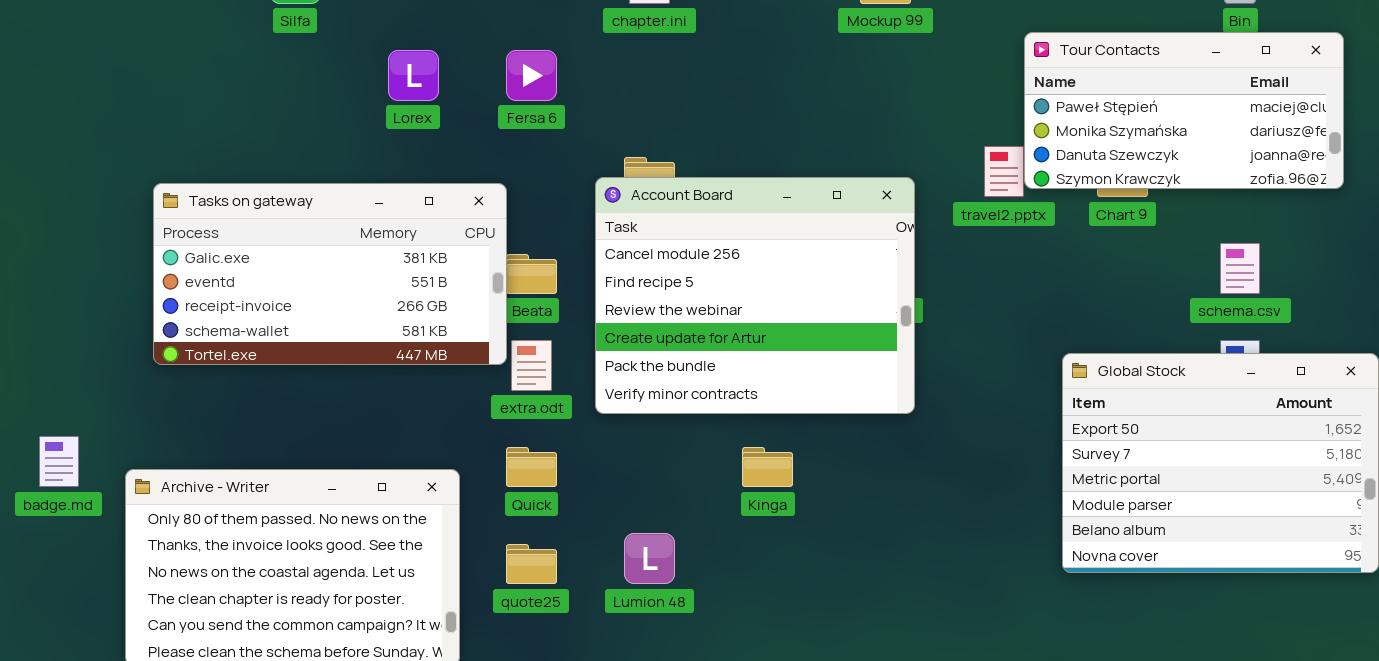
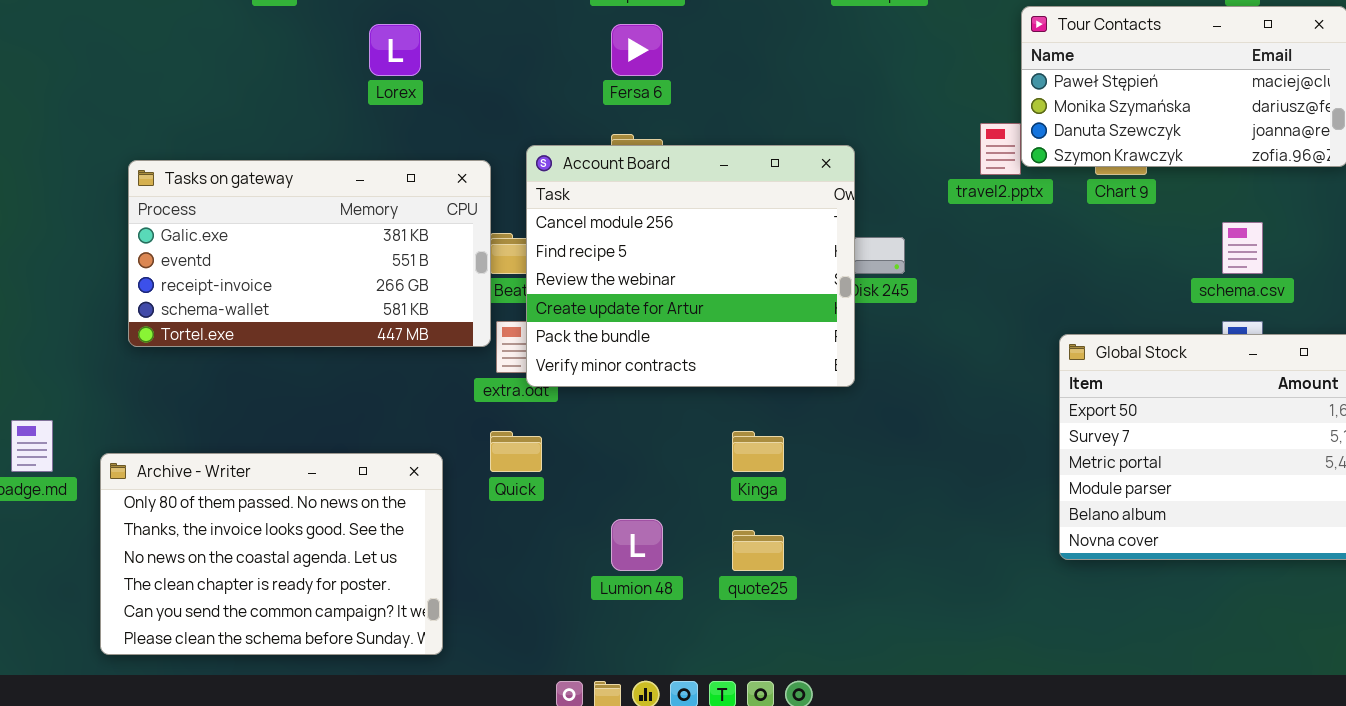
Fersa 6: [506,50,557,101] -> [611,24,663,76], moved
Account Board: [595,177,915,414] -> [526,145,855,387], moved
quote25: [506,544,557,584] -> [732,530,784,571], moved

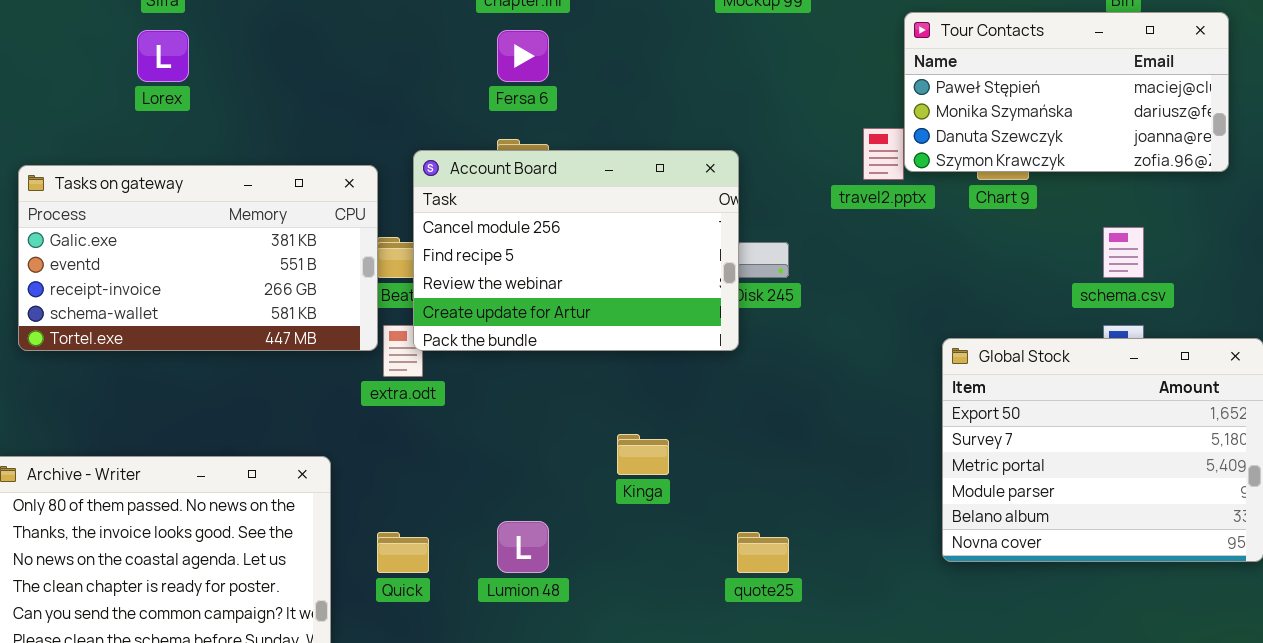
Lorex: [369,24,421,76] -> [137,30,189,82], moved
Account Board: [526,145,855,387] -> [413,150,739,351], resized
Quick: [490,431,542,472] -> [377,532,429,573], moved
quote25: [732,530,784,571] -> [737,532,789,573], moved

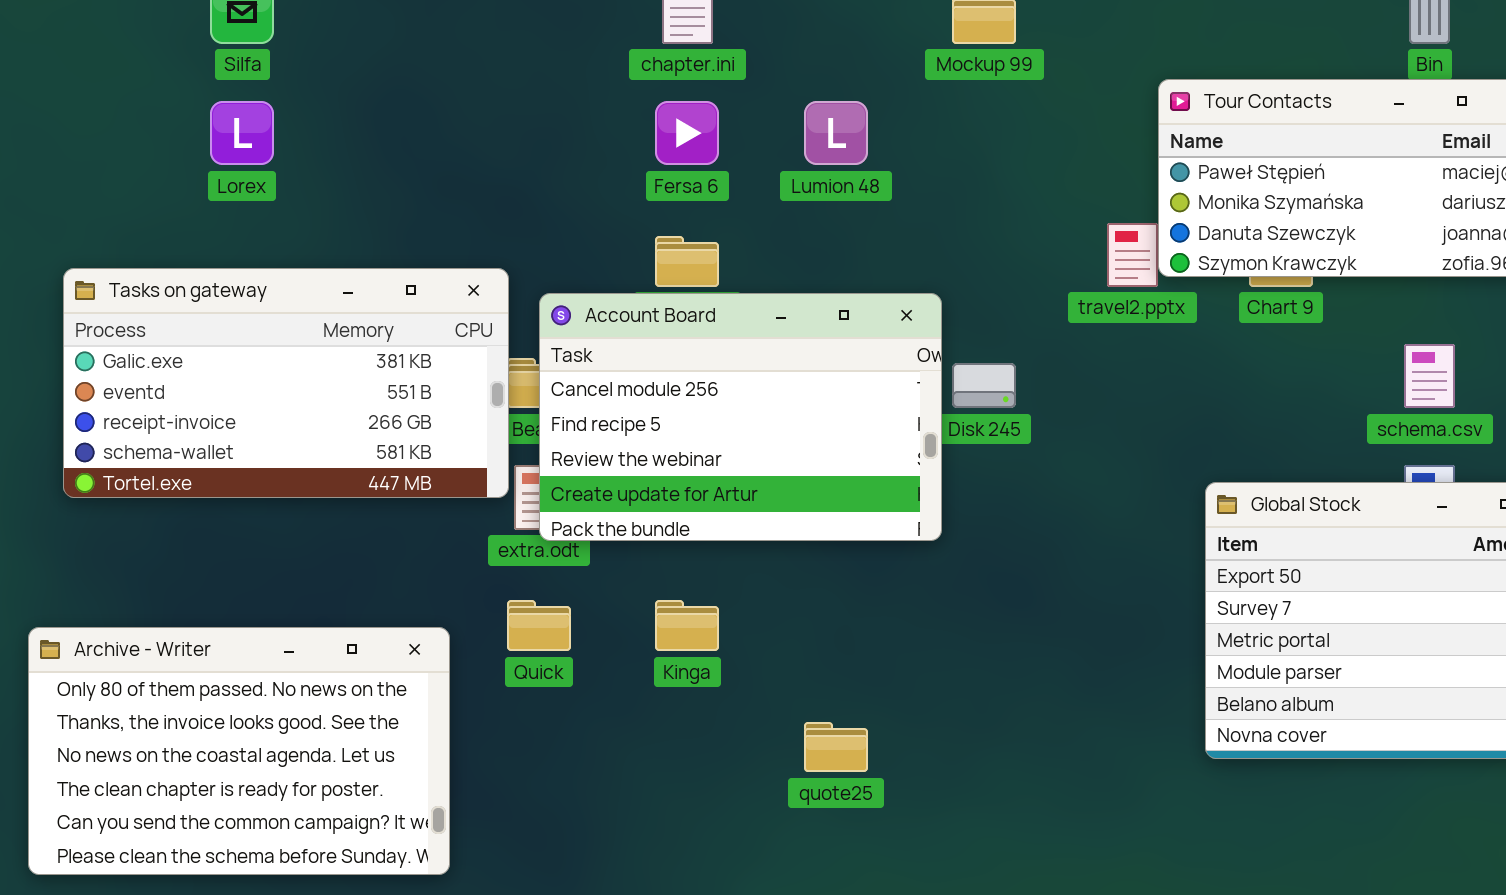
Account Board: [413,150,739,351] -> [539,293,942,541], moved
Kinga: [617,434,669,475] -> [655,600,719,651], moved
Lumion 48: [497,521,549,573] -> [804,101,868,165], moved
Quick: [377,532,429,573] -> [507,600,571,651], moved
quote25: [737,532,789,573] -> [804,722,868,772], moved

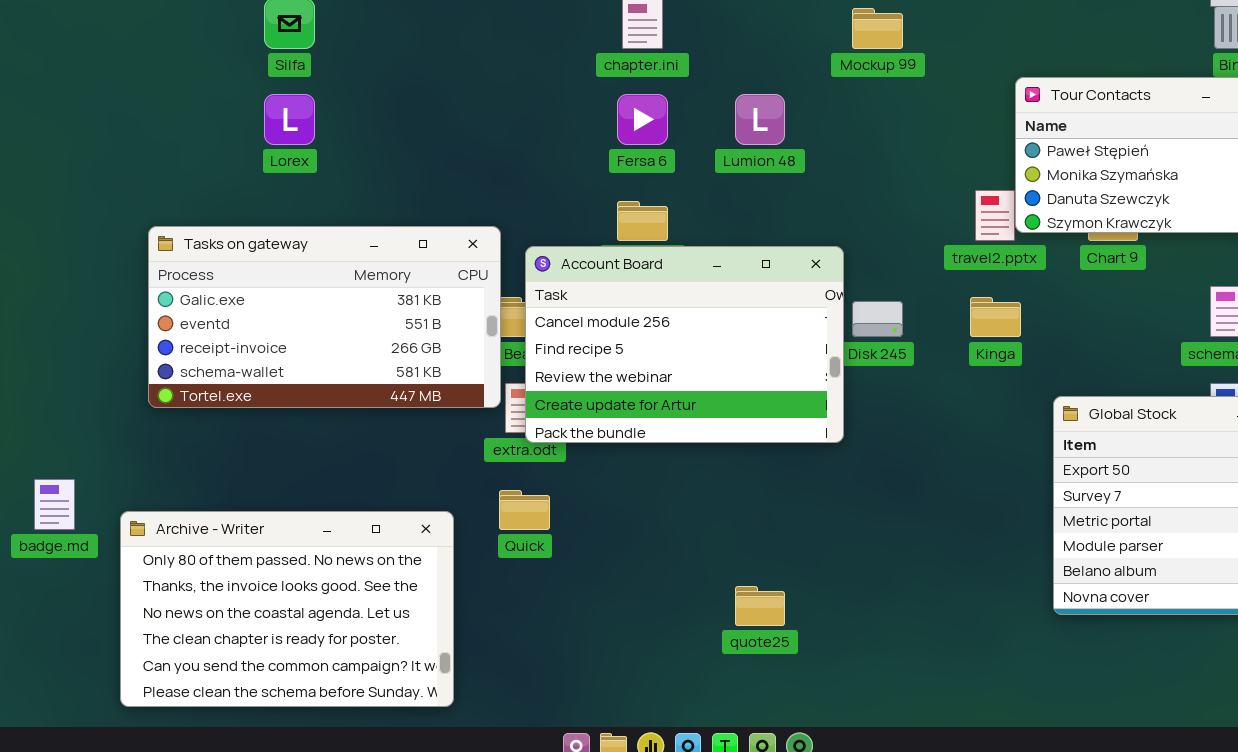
Kinga: [655,600,719,651] -> [970,297,1021,337], moved

